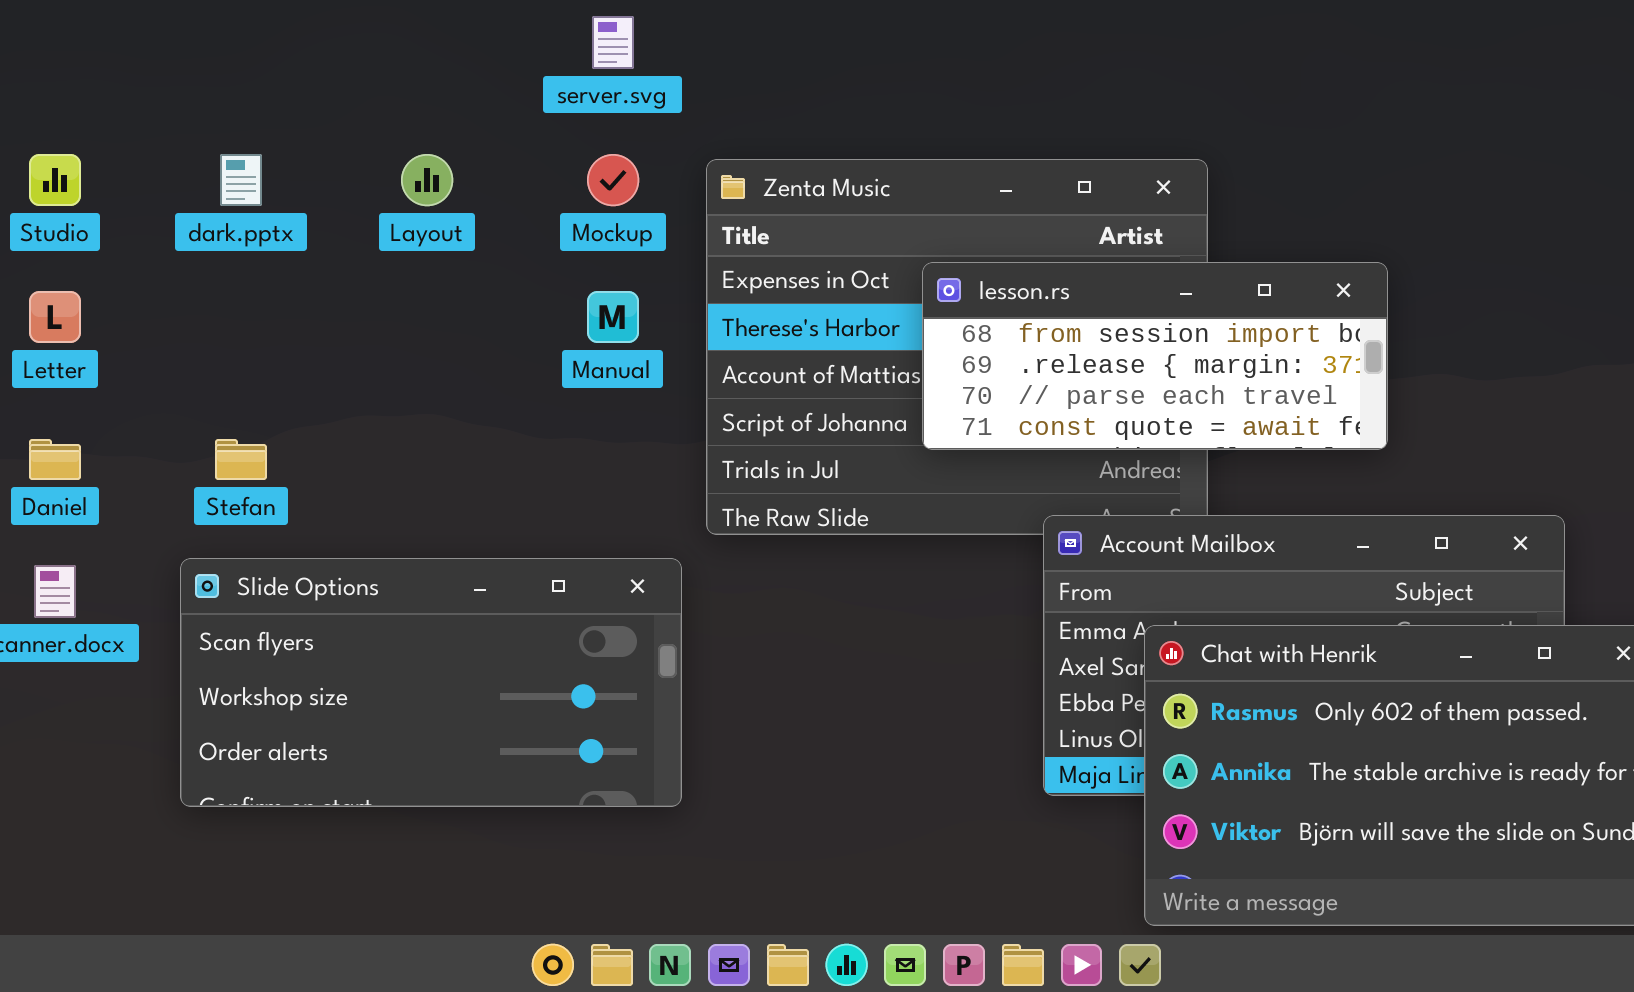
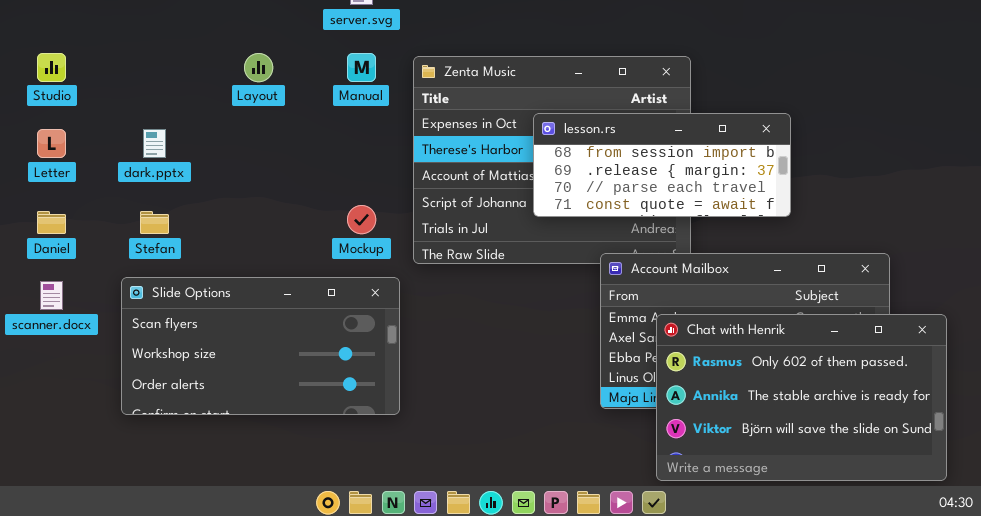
dark.pptx: [220,154,262,206] -> [143,129,166,158], moved
Mockup: [587,154,639,206] -> [347,205,376,234], moved
Manual: [587,291,639,343] -> [347,53,376,82], moved

